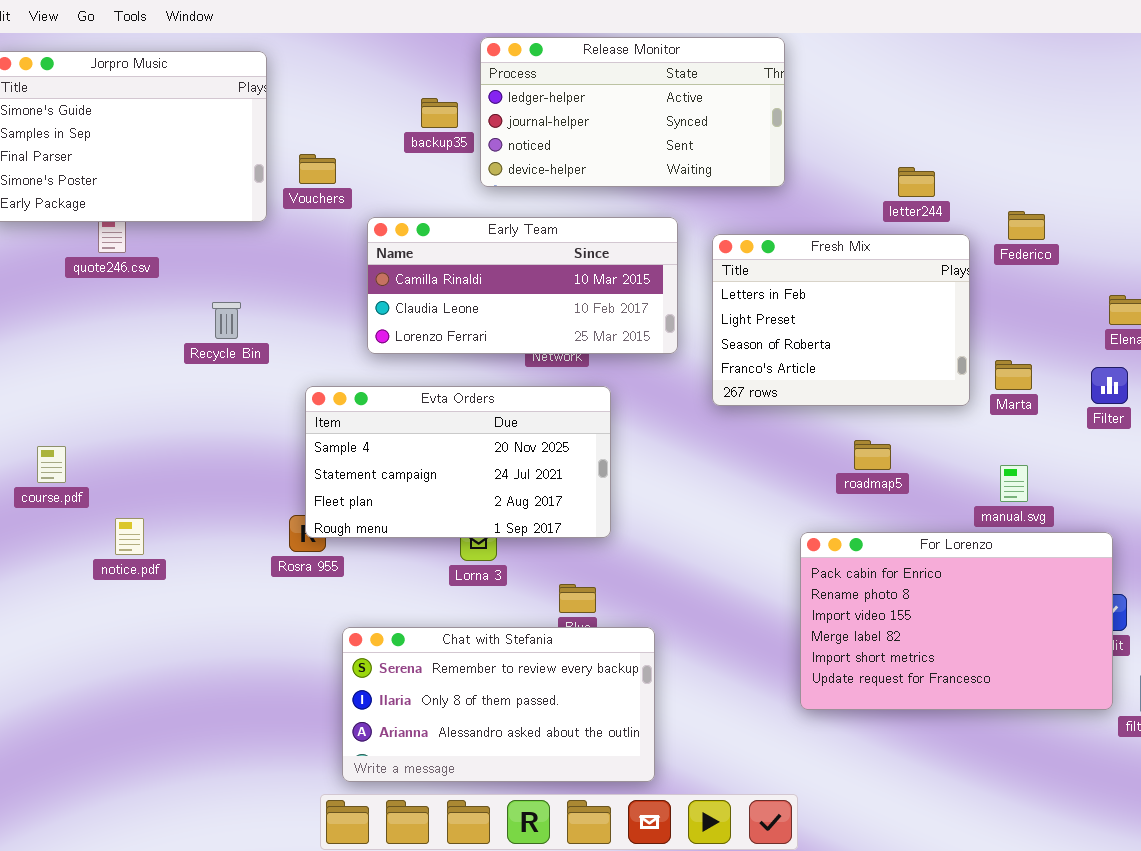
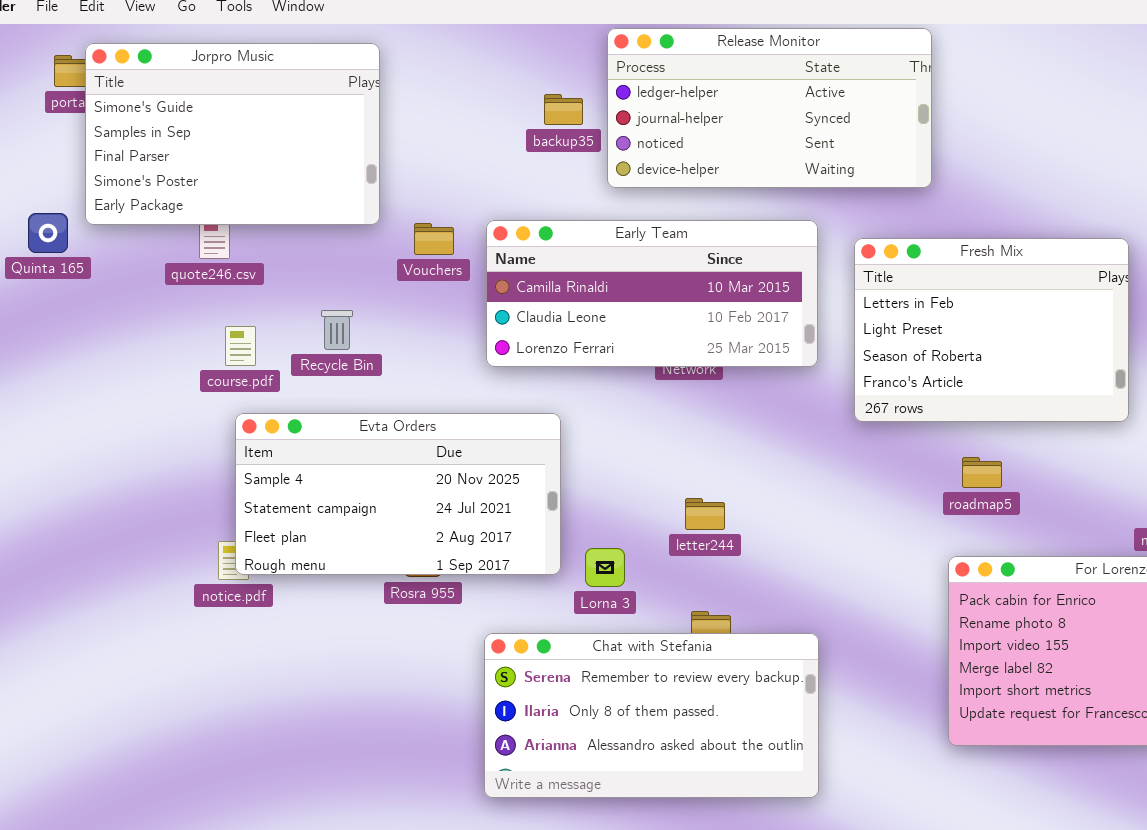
Vouchers: [299,154,336,184] -> [414,223,454,255], moved
letter244: [898,167,935,197] -> [685,498,725,530], moved
Evta Orders: [305,386,611,538] -> [235,413,561,575], moved
roadmap5: [854,440,891,470] -> [962,457,1002,488], moved
course.pdf: [37,446,66,483] -> [225,326,256,366], moved
Chat with Stefania: [342,627,655,782] -> [484,633,819,798], moved

